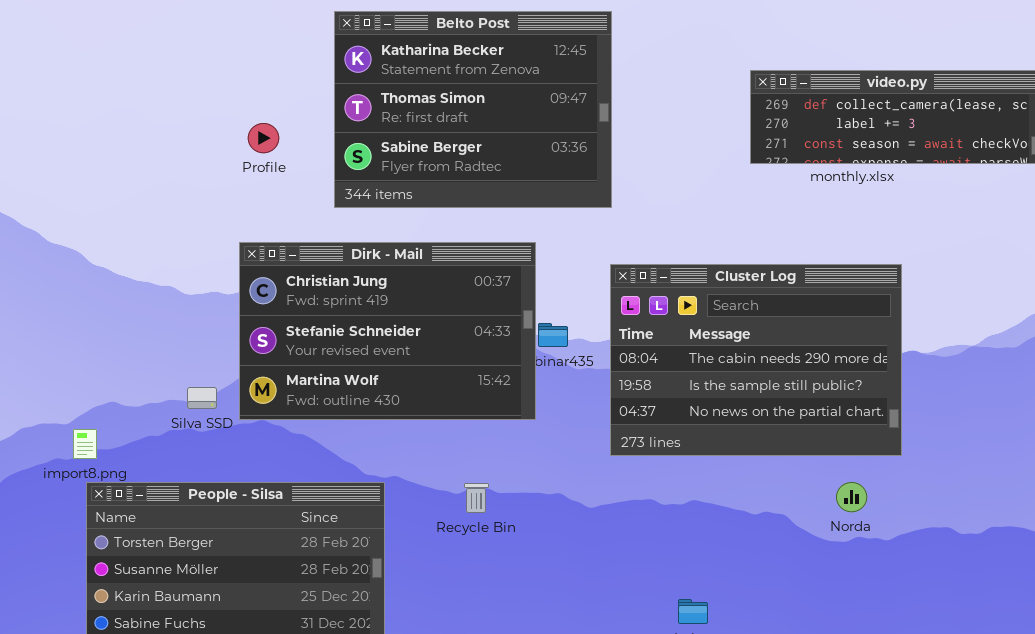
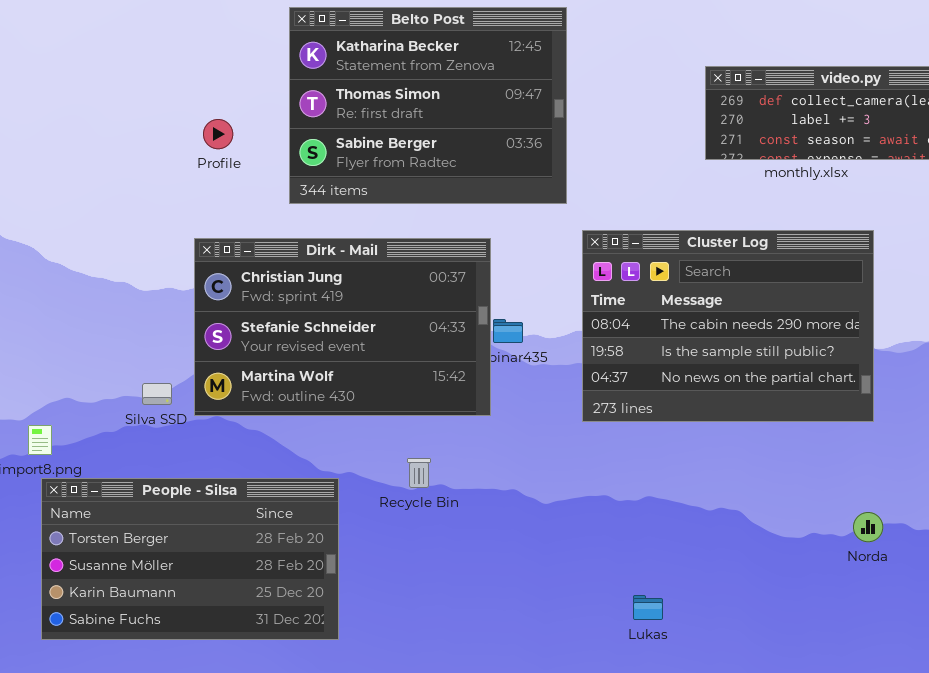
Cluster Log: [610,264,902,456] -> [582,230,874,422], moved
Norda: [836,482,867,512] -> [853,512,883,542], moved
Recycle Bin: [464,483,489,513] -> [407,458,431,488], moved

